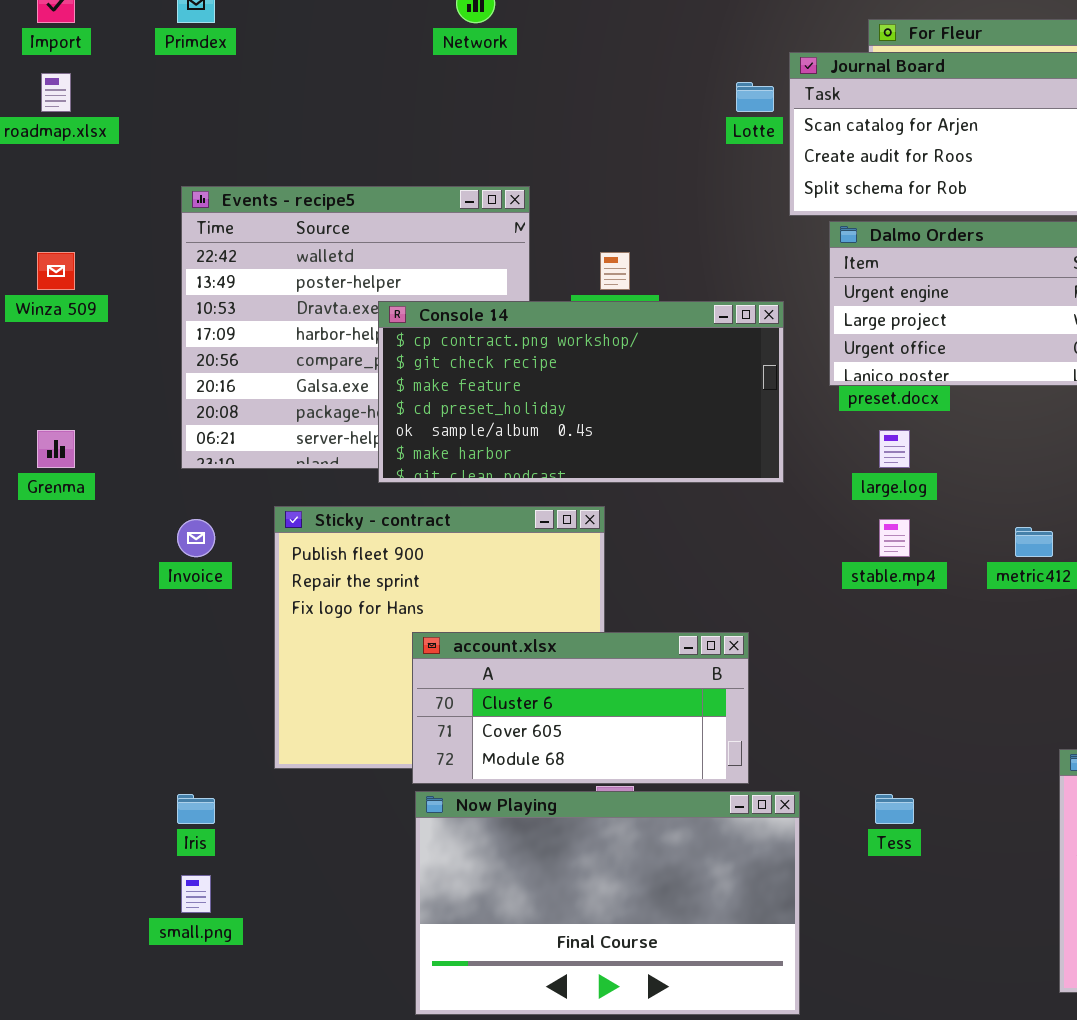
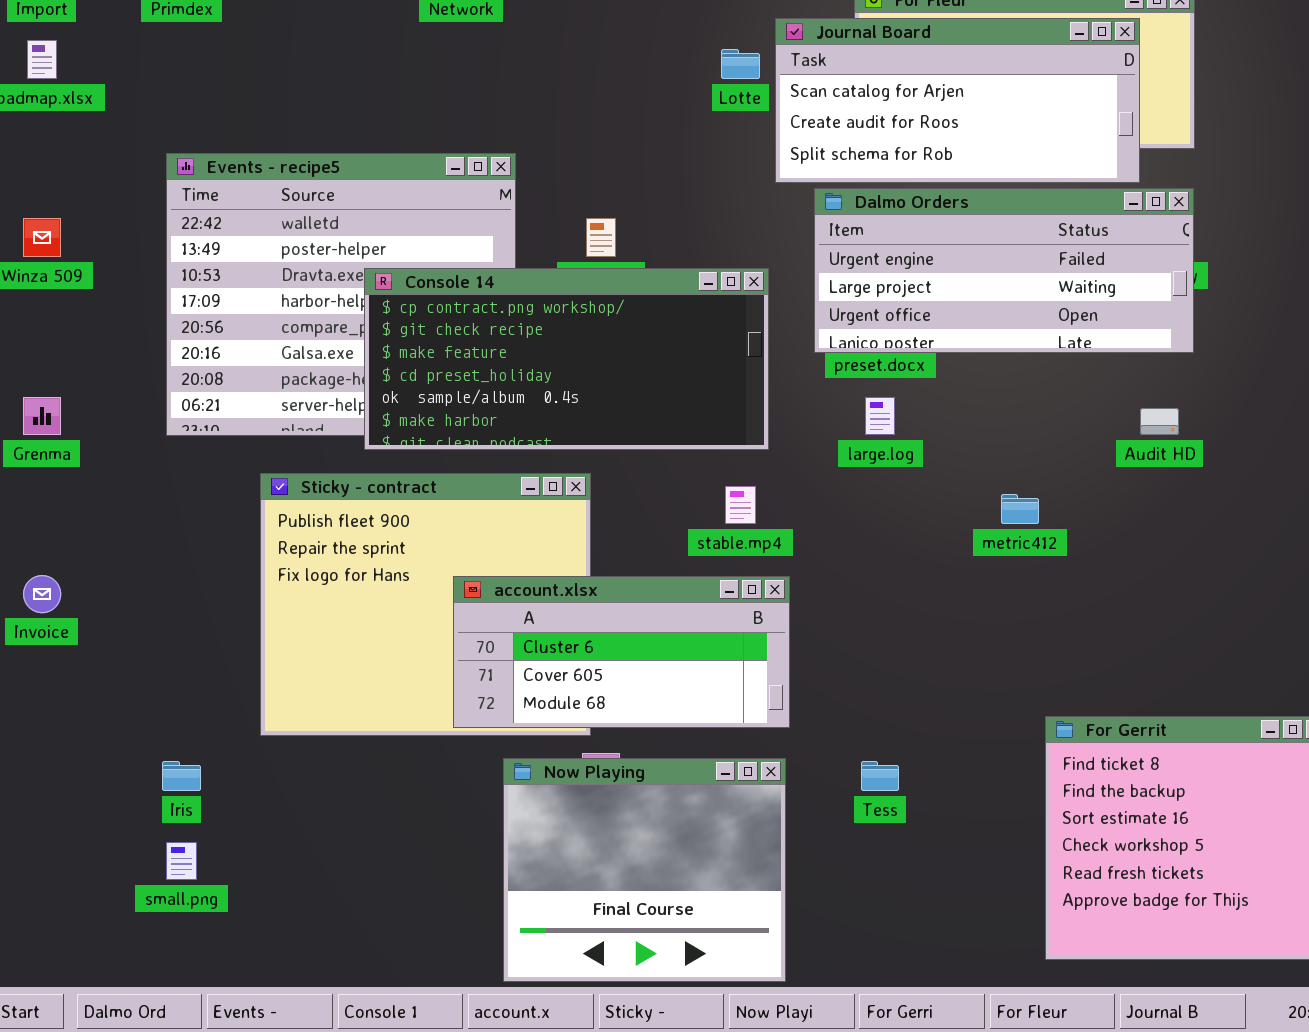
Invoice: [177,519,215,557] -> [23,575,61,613], moved
stable.mp4: [879,519,910,557] -> [725,486,756,524], moved
account.xlsx: [412,632,749,784] -> [453,576,790,728], moved
Now Playing: [415,791,800,1015] -> [503,758,786,982], resized

